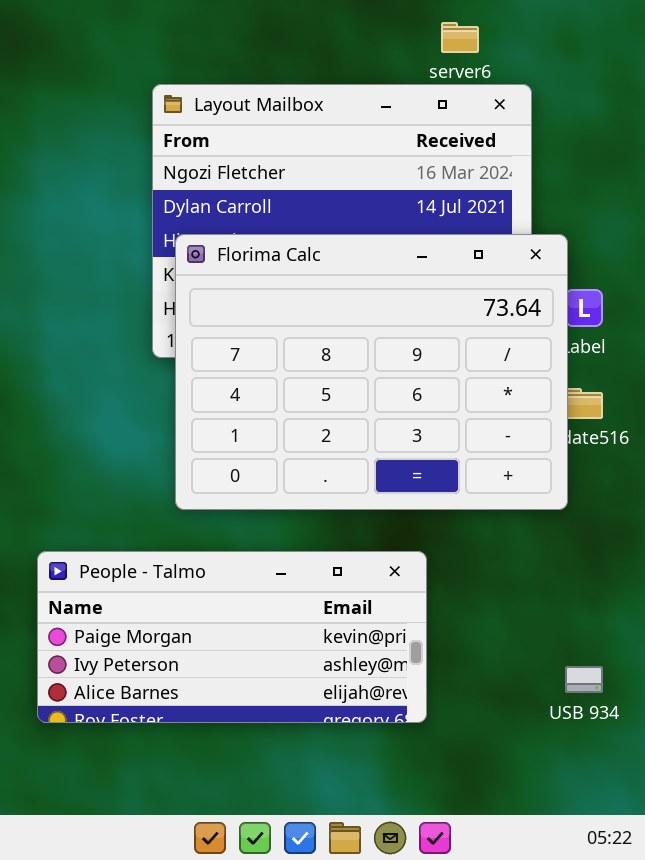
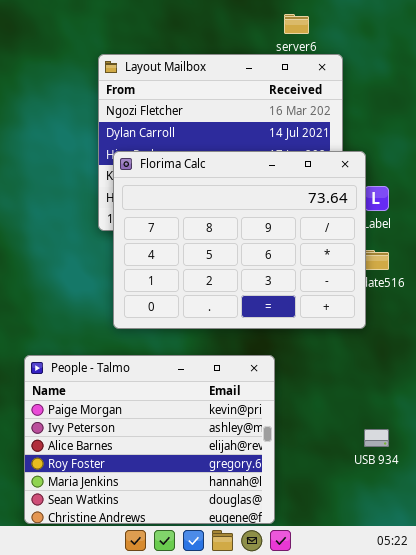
People - Talmo: [37,551,427,723] -> [24,355,275,524], resized

